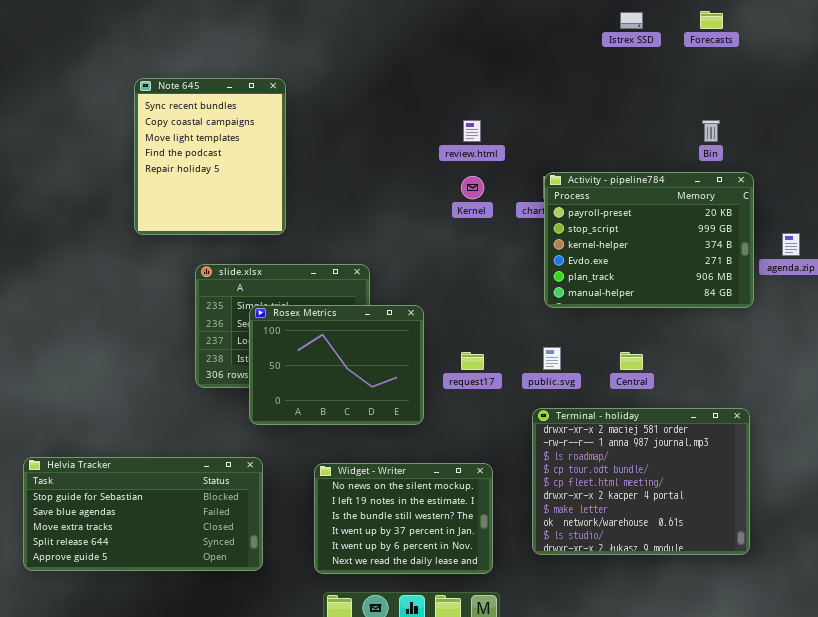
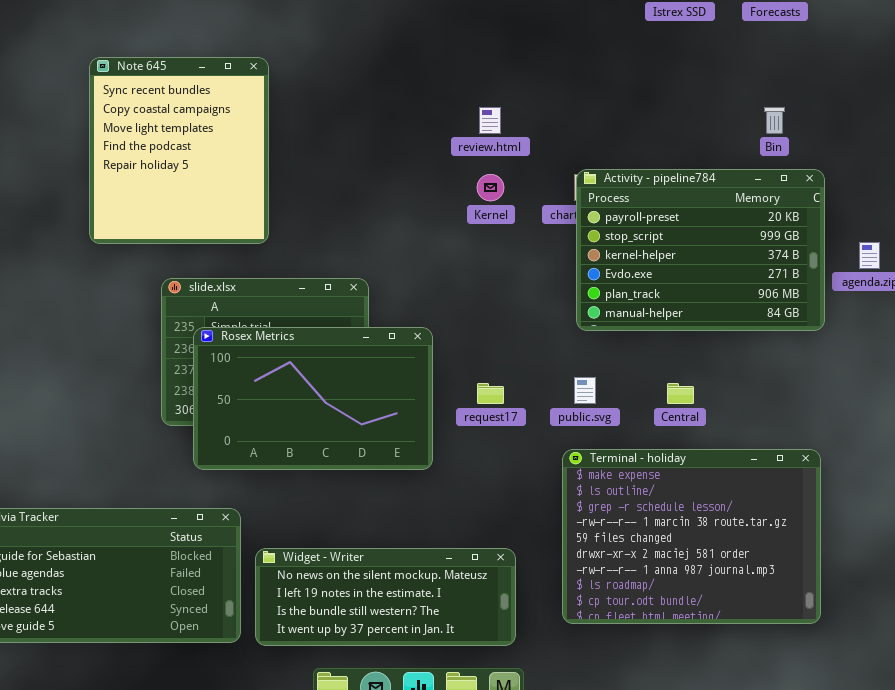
Rosex Metrics: [249,305,424,425] -> [193,327,433,470], resized
Terminal - holiday: [532,408,750,555] -> [562,449,821,624], scrolled up 5 rows
Widget - Writer: [314,463,493,574] -> [255,548,516,646], resized

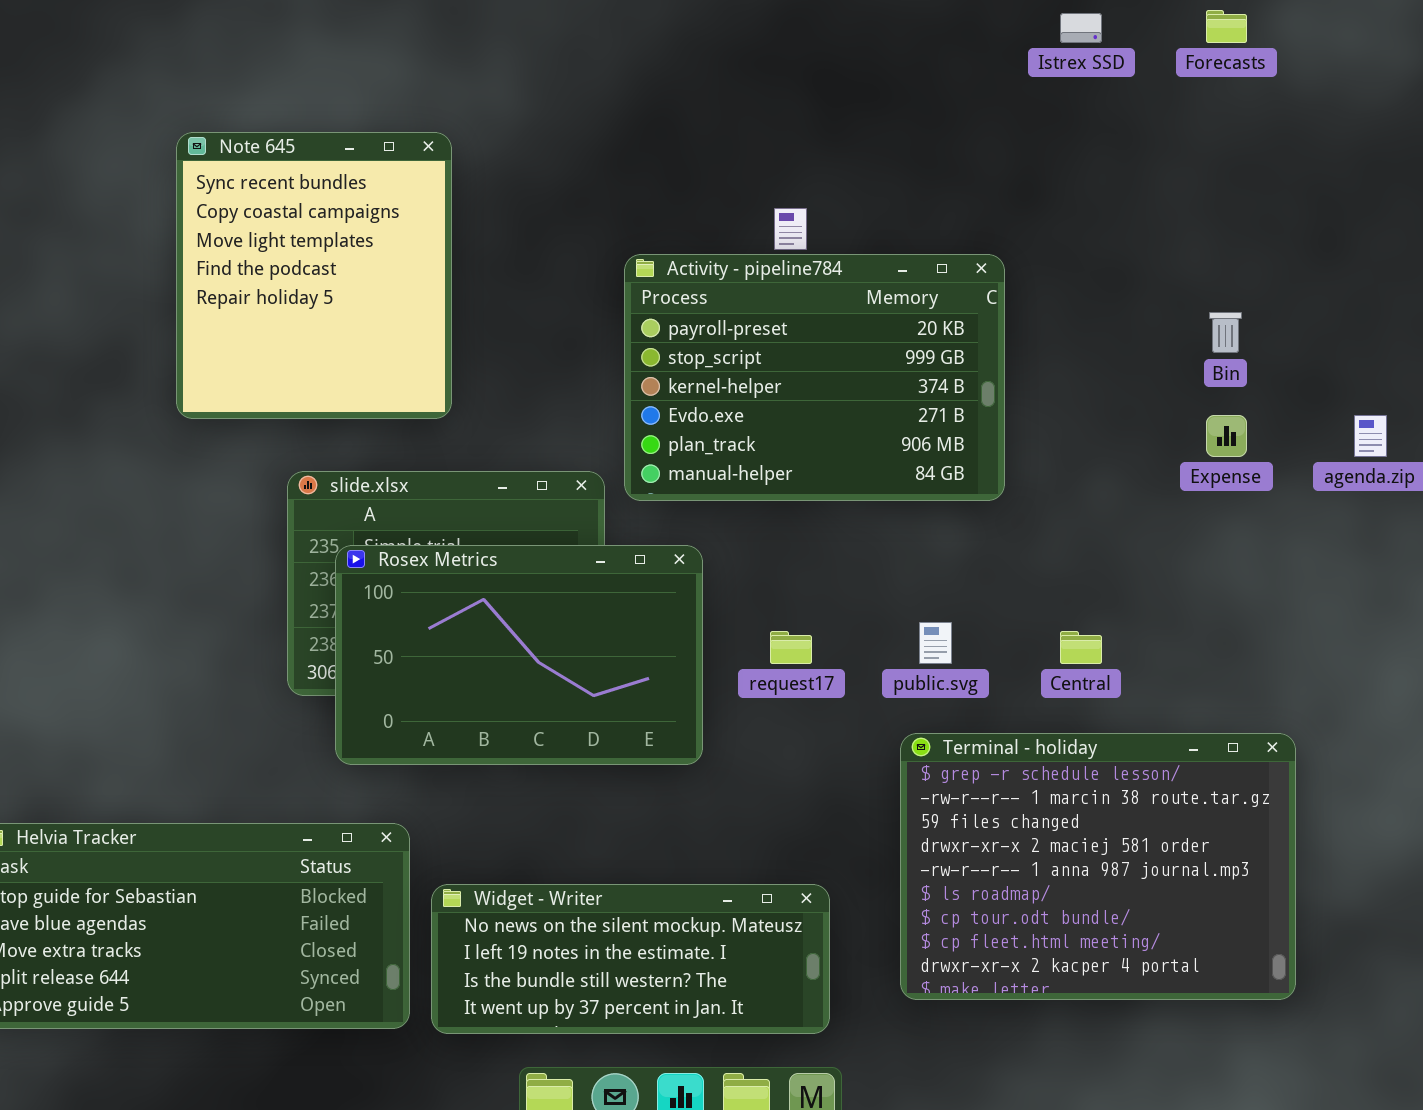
Bin: [764,107,785,134] -> [1209,312,1242,353], moved
Activity - pipeline784: [576,169,825,331] -> [624,254,1005,501], moved
Terminal - holiday: [562,449,821,624] -> [900,733,1296,1000], scrolled down 2 rows

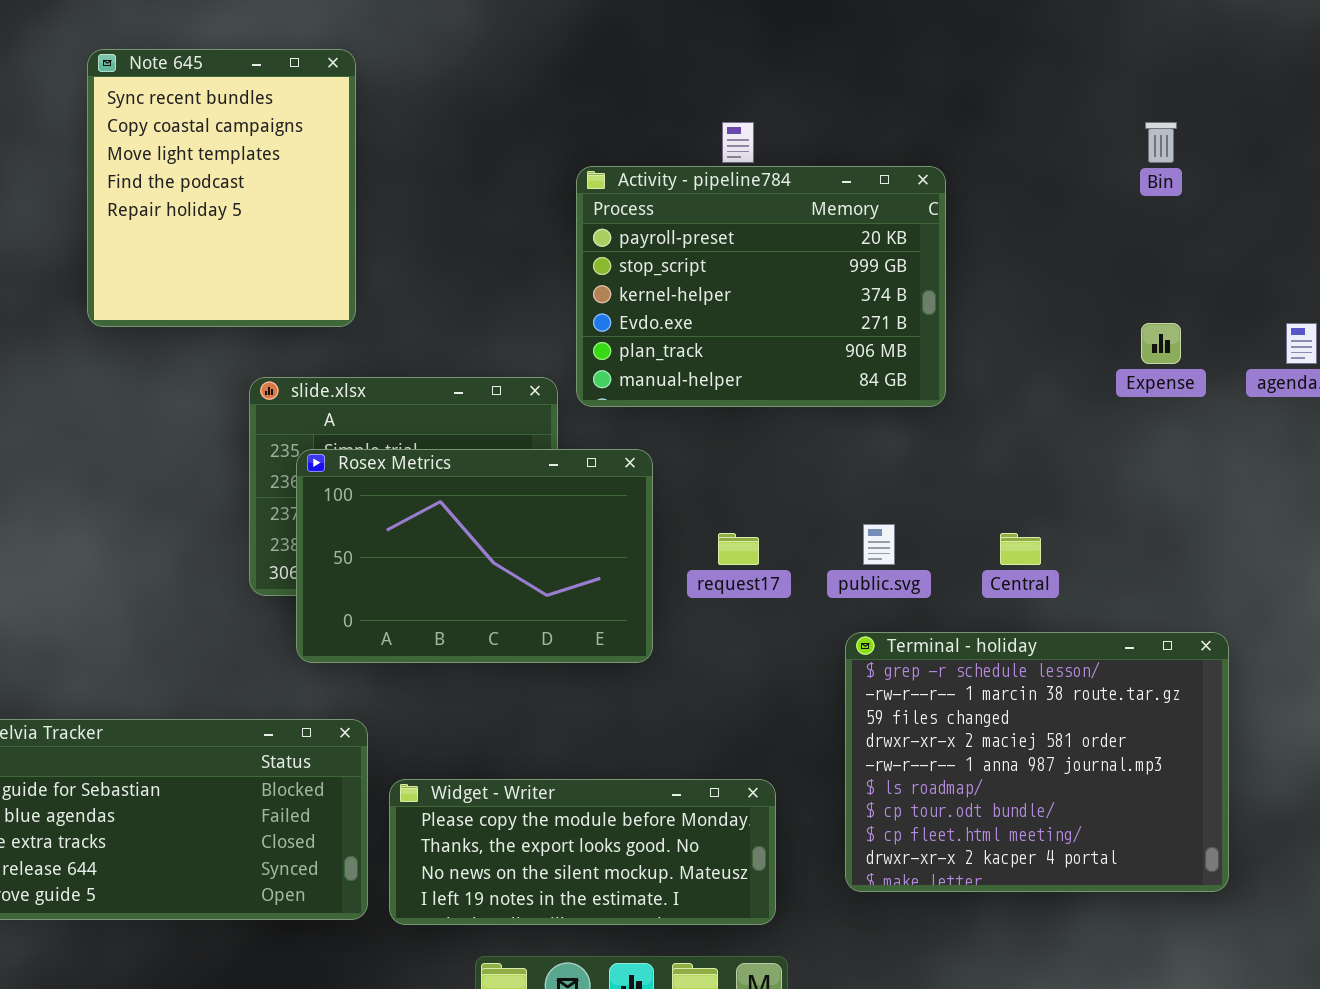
Note 645: [176,132,452,419] -> [87,49,356,327], moved
Bin: [1209,312,1242,353] -> [1145,122,1177,163], moved
Widget - Writer: [431,884,830,1034] -> [389,779,776,925], scrolled up 2 rows

